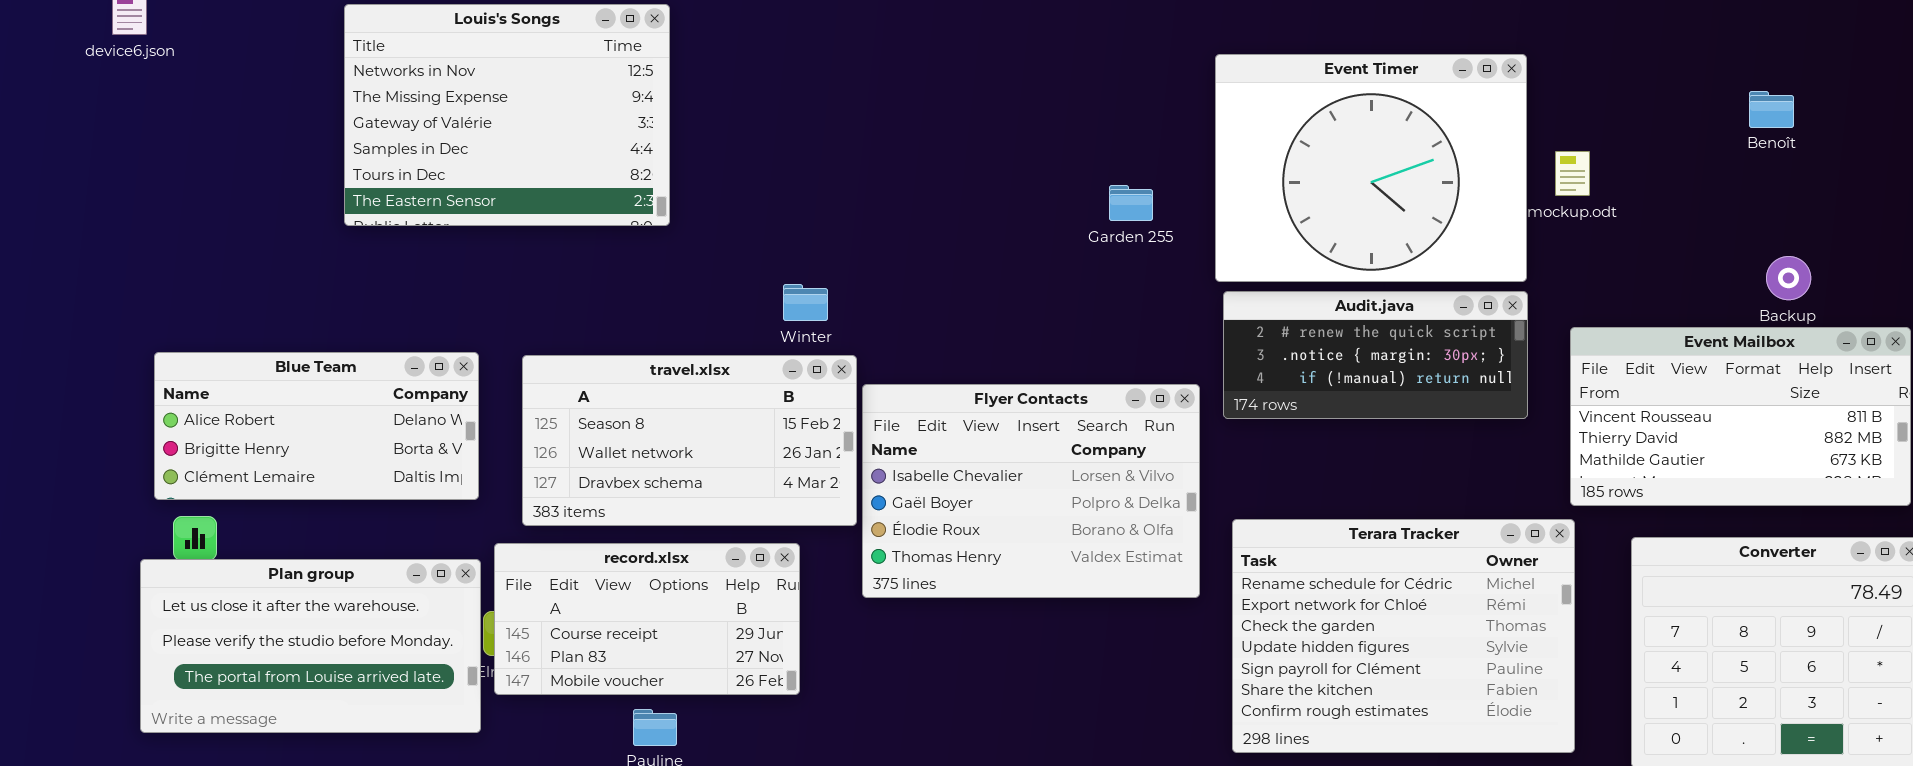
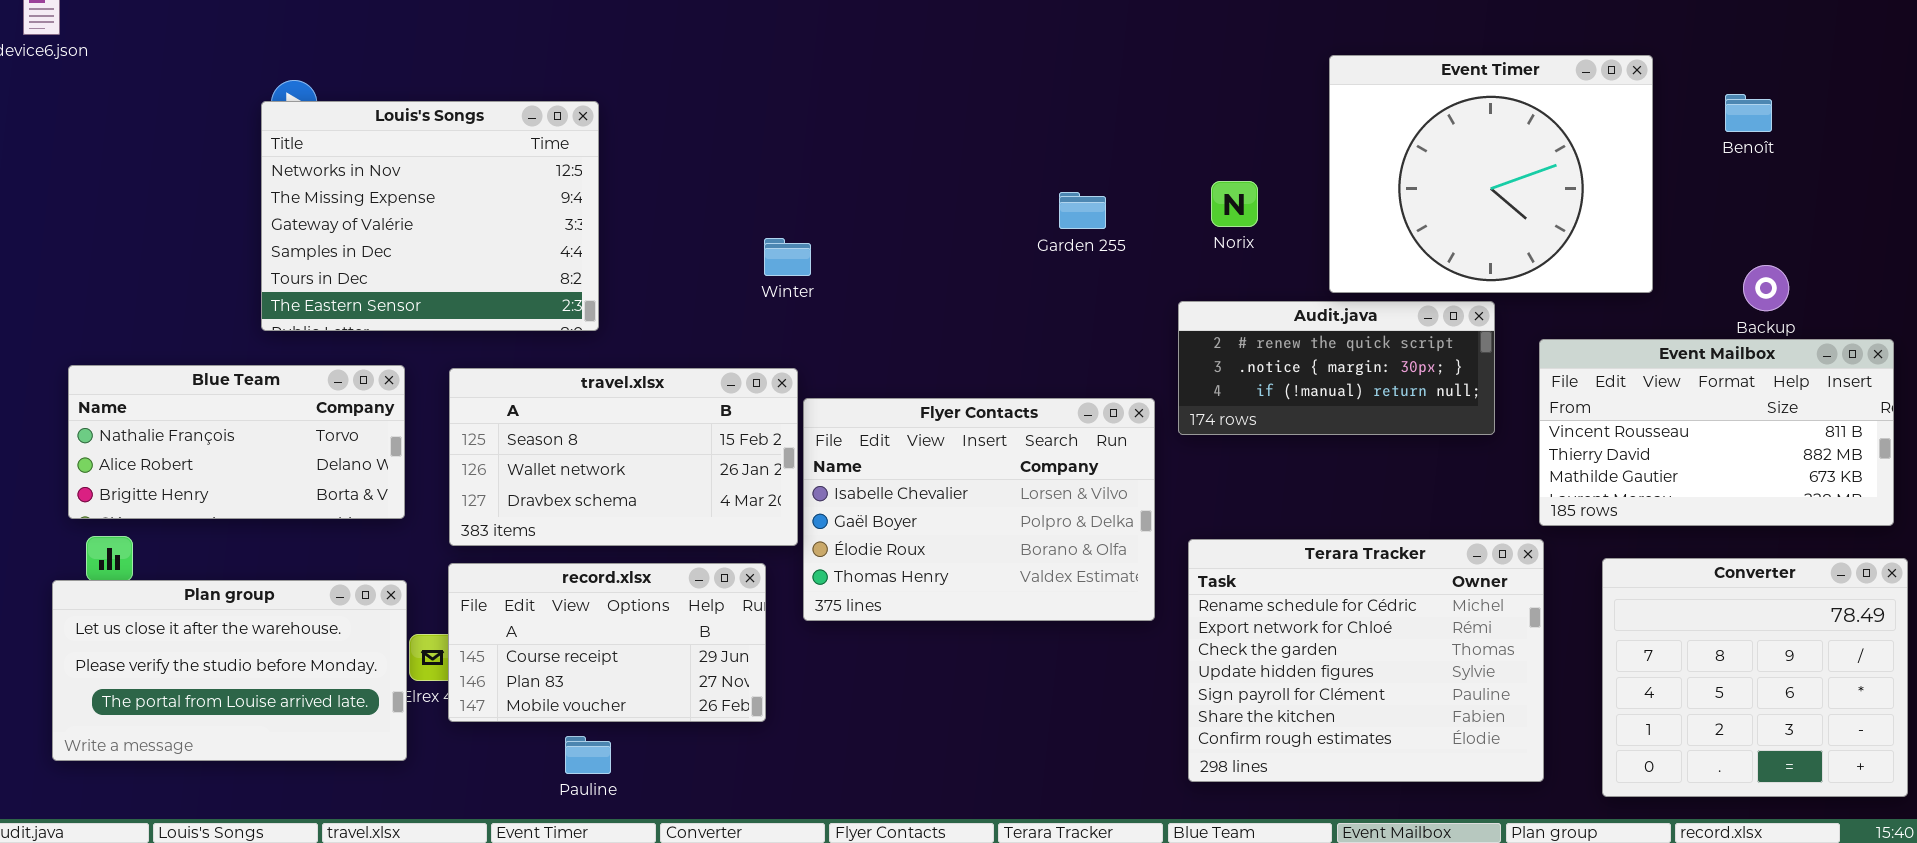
Louis's Songs: [344,4,670,226] -> [261,101,599,331], moved
Event Timer: [1215,54,1527,282] -> [1329,55,1653,293], moved
Winter: [783,284,828,321] -> [764,238,811,276], moved
Blue Team: [154,352,479,500] -> [68,365,405,519], scrolled up 1 row
record.xlsx: [494,543,800,695] -> [448,563,766,722], moved

